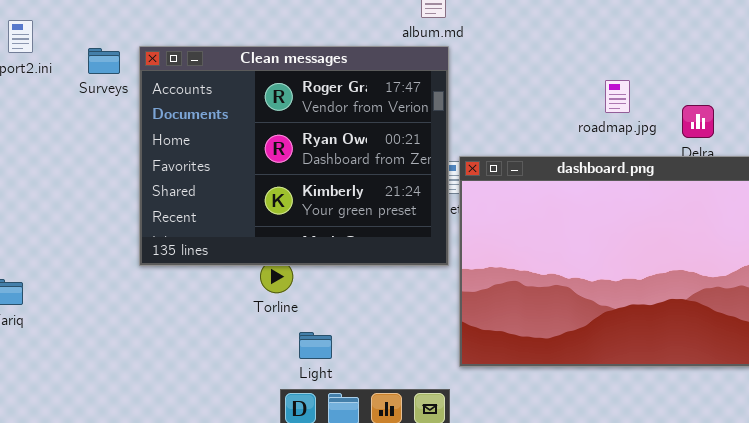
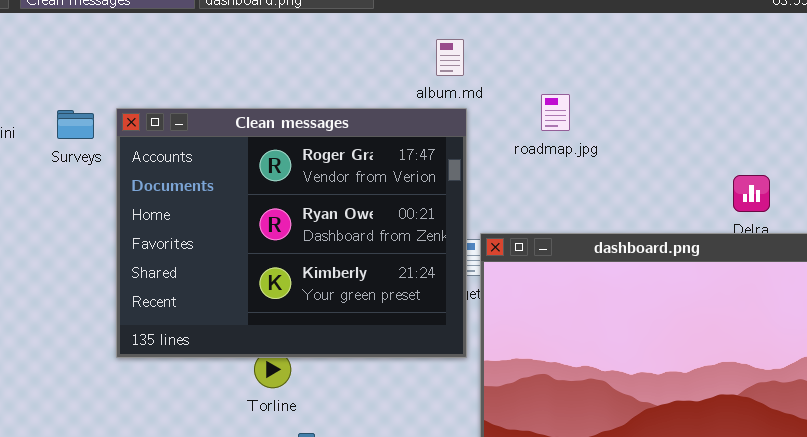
roadmap.jpg: [605,80,630,113] -> [541,94,570,131], moved

